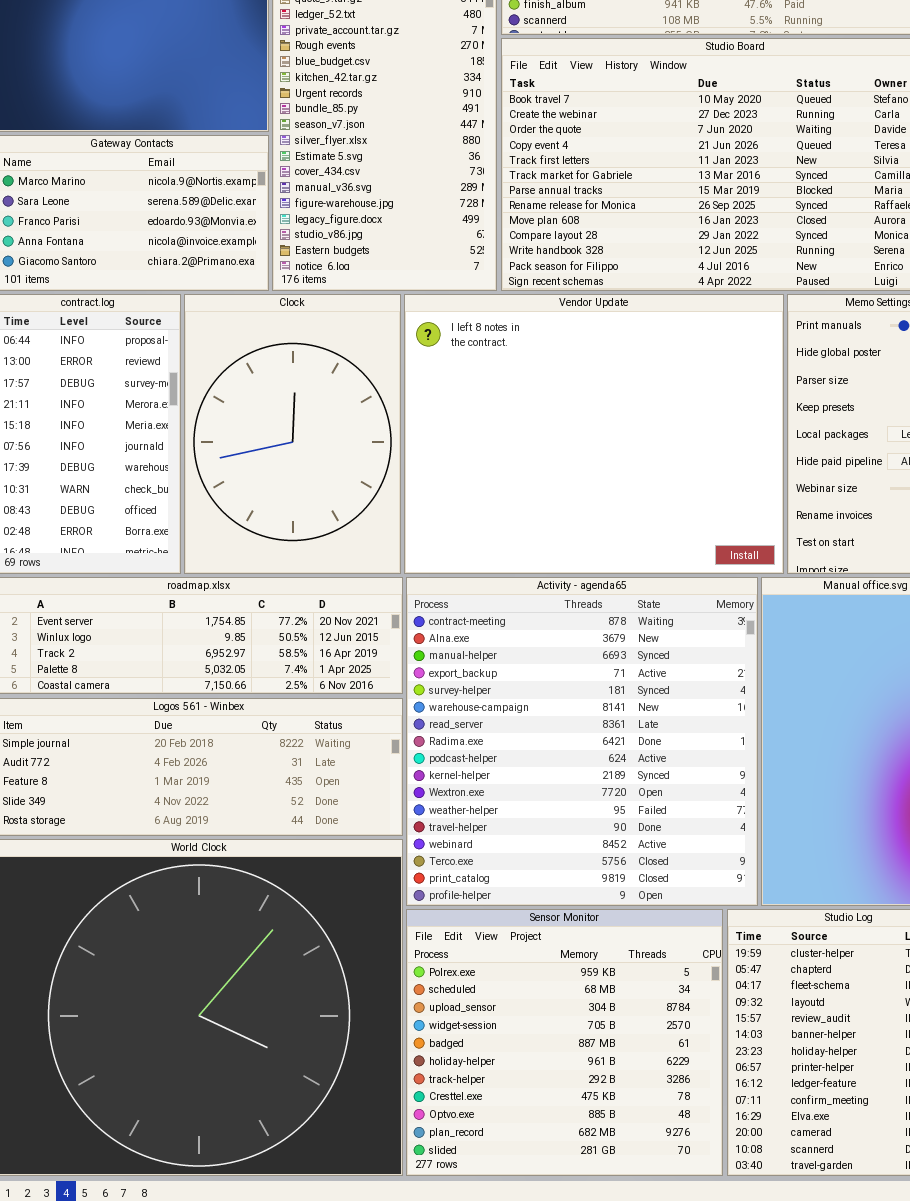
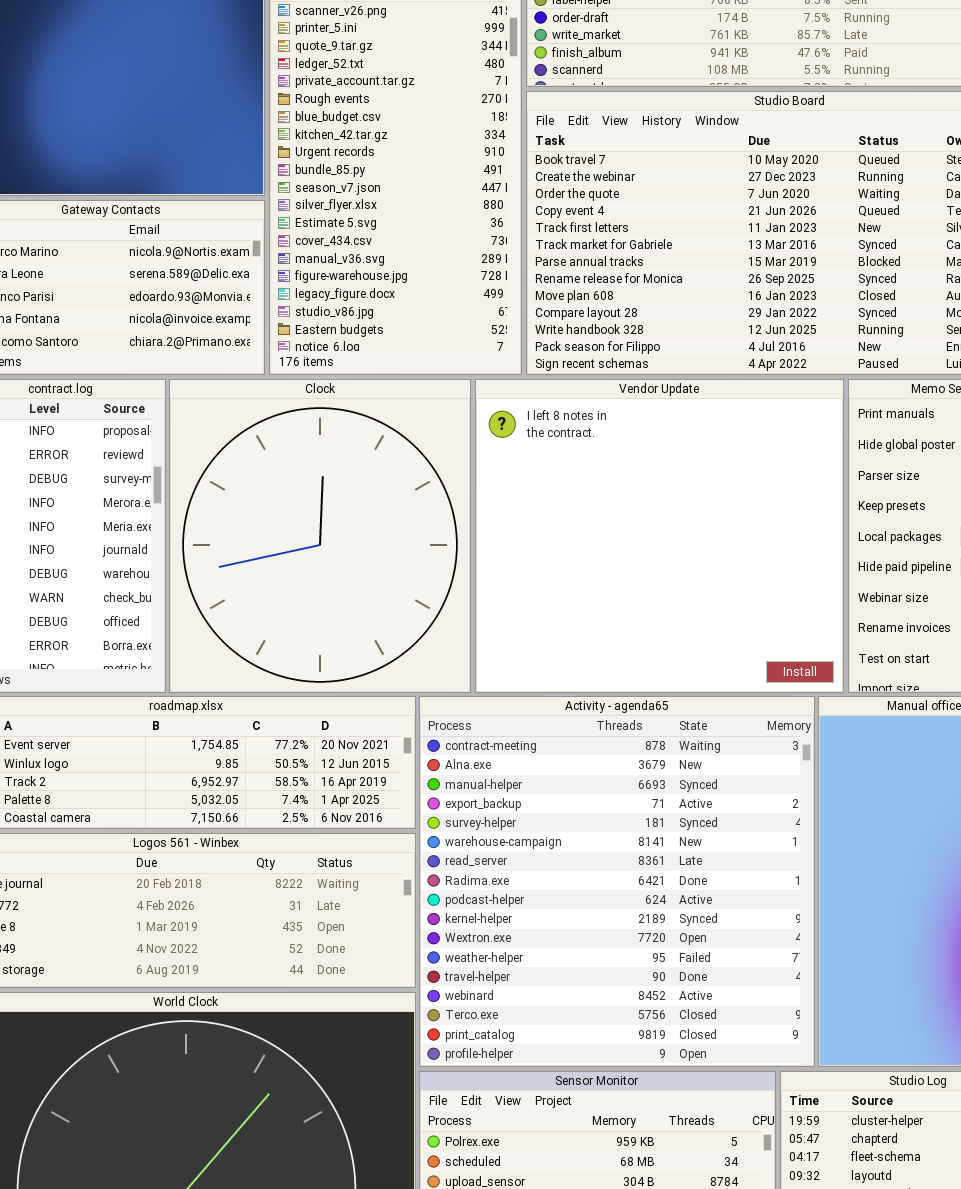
Clock: [184,294,401,574] -> [169,379,471,693], resized
Vendor Update: [404,294,784,574] -> [475,379,844,693], resized

